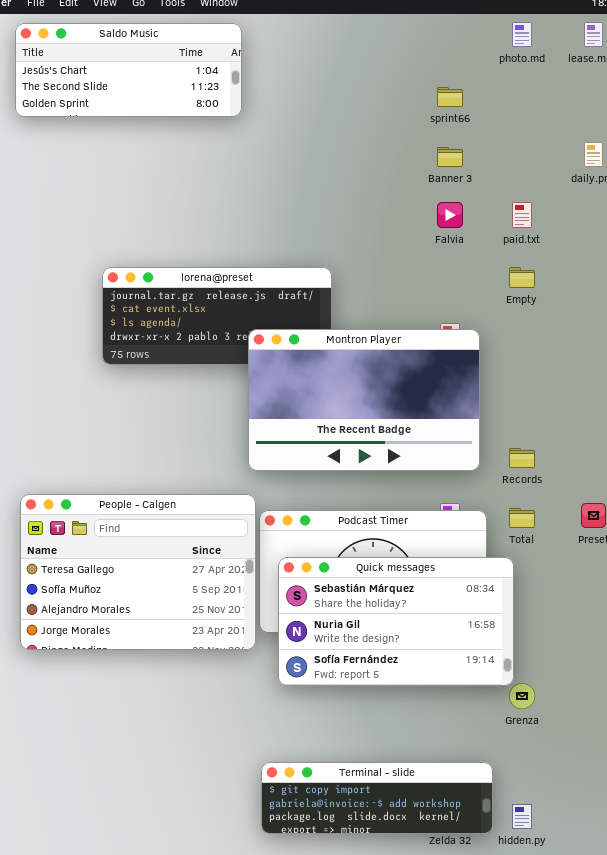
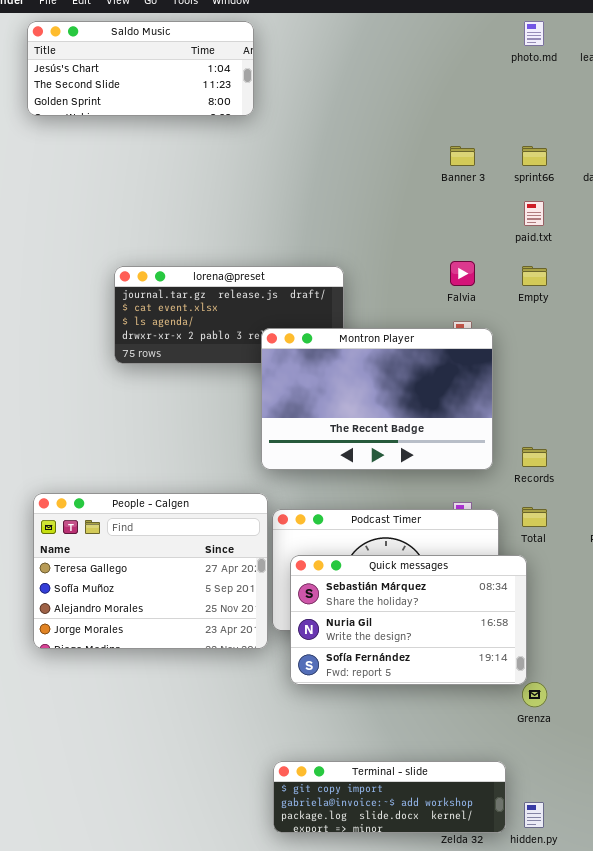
sprint66: [437,87,463,107] -> [522,146,547,166], moved
Falvia: [437,202,463,228] -> [450,261,475,286], moved

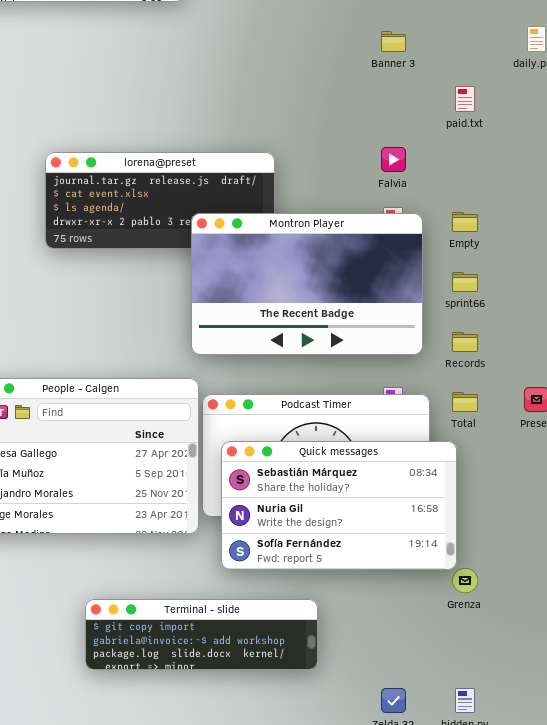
sprint66: [522,146,547,166] -> [452,272,478,292], moved
Empty: [522,266,547,286] -> [452,212,478,232], moved
Terminal - slide: [273,761,506,833] -> [85,599,318,670], moved

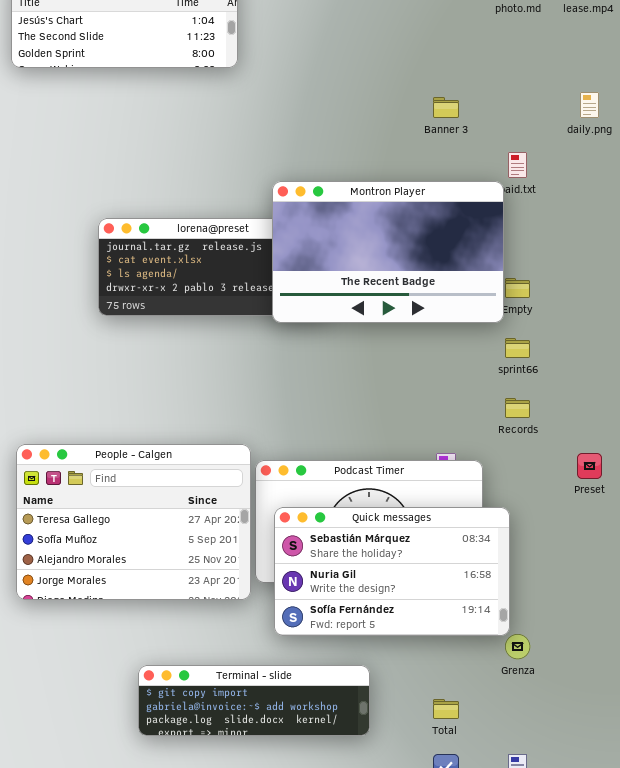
Montron Player: [191,213,423,355] -> [272,181,504,323], moved
Total: [452,392,478,412] -> [433,699,459,719], moved

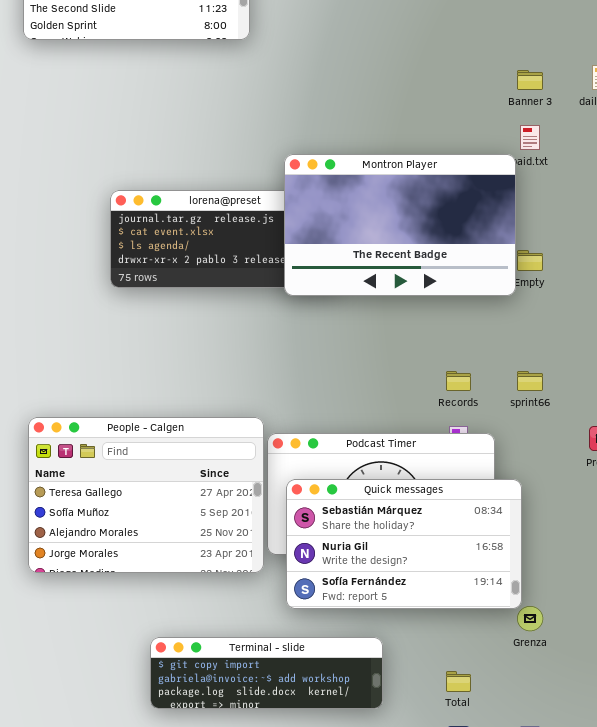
Banner 3: [433,97,459,118] -> [517,70,543,90], moved
sprint66: [505,338,530,358] -> [517,371,543,391], moved
Records: [505,398,530,418] -> [446,371,471,391], moved

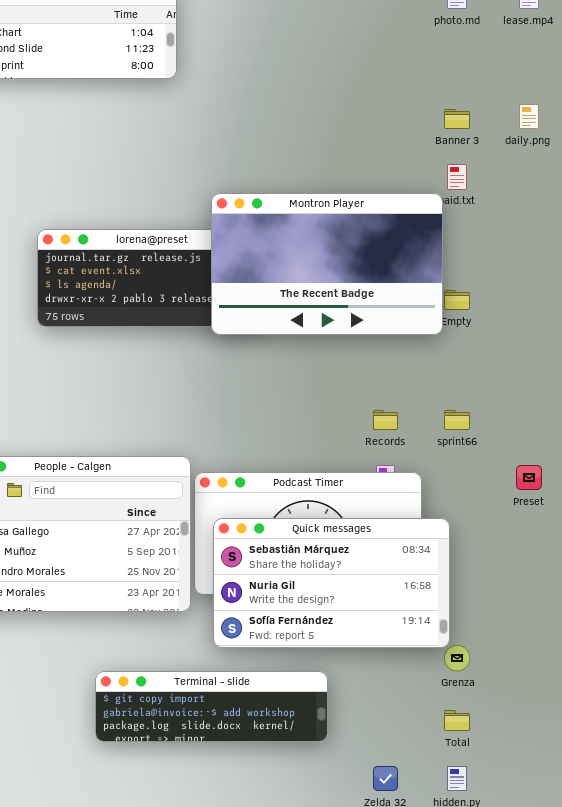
Terminal - slide: [150,637,383,709] -> [95,671,328,742], moved
Total: [446,671,471,692] -> [444,710,470,731], moved

